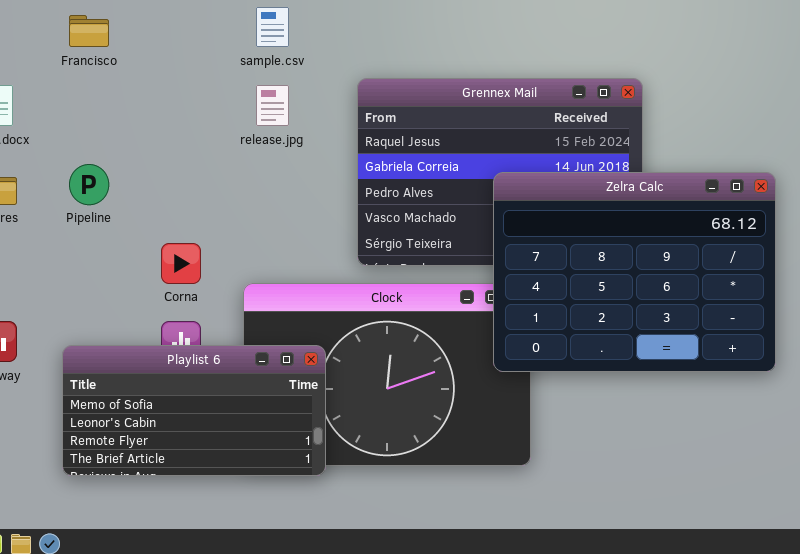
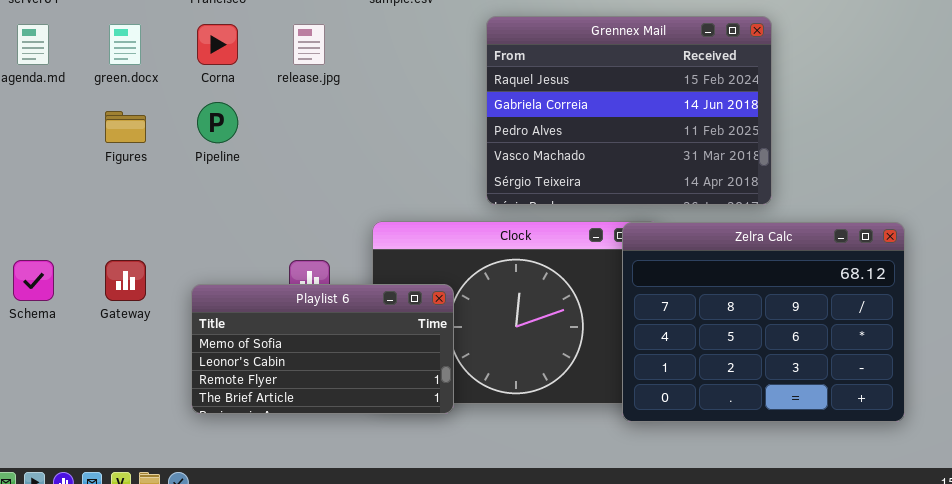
release.jpg: [256,85,289,126] -> [293,24,325,65], moved
Zelra Calc: [493,172,776,372] -> [622,222,905,422], moved
Corna: [161,243,201,284] -> [197,24,238,65], moved

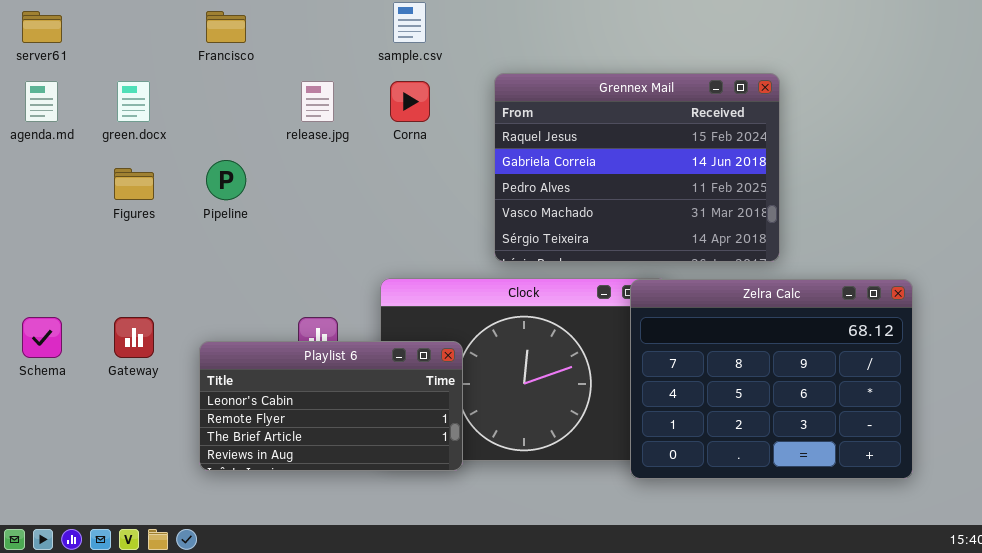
Corna: [197,24,238,65] -> [390,81,430,122], moved
Playlist 6: [191,284,454,414] -> [199,341,463,471], scrolled down 1 row

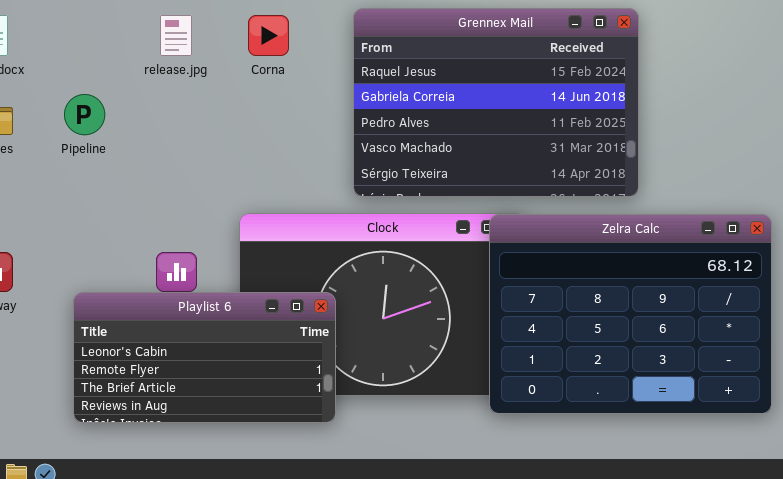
Playlist 6: [199,341,463,471] -> [73,292,336,423], moved

